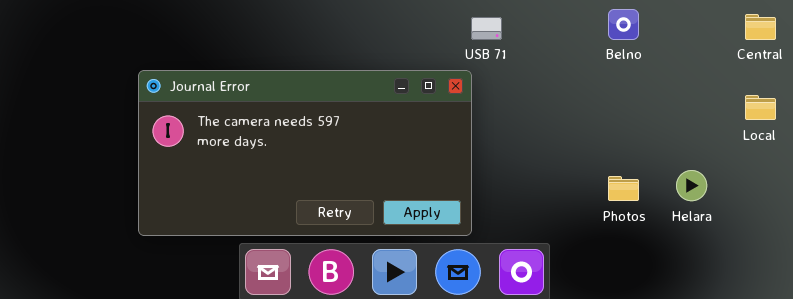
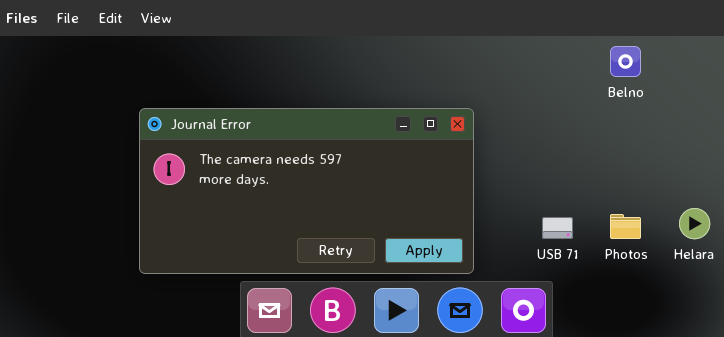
USB 71: [471,17,502,40] -> [542,217,573,239], moved

